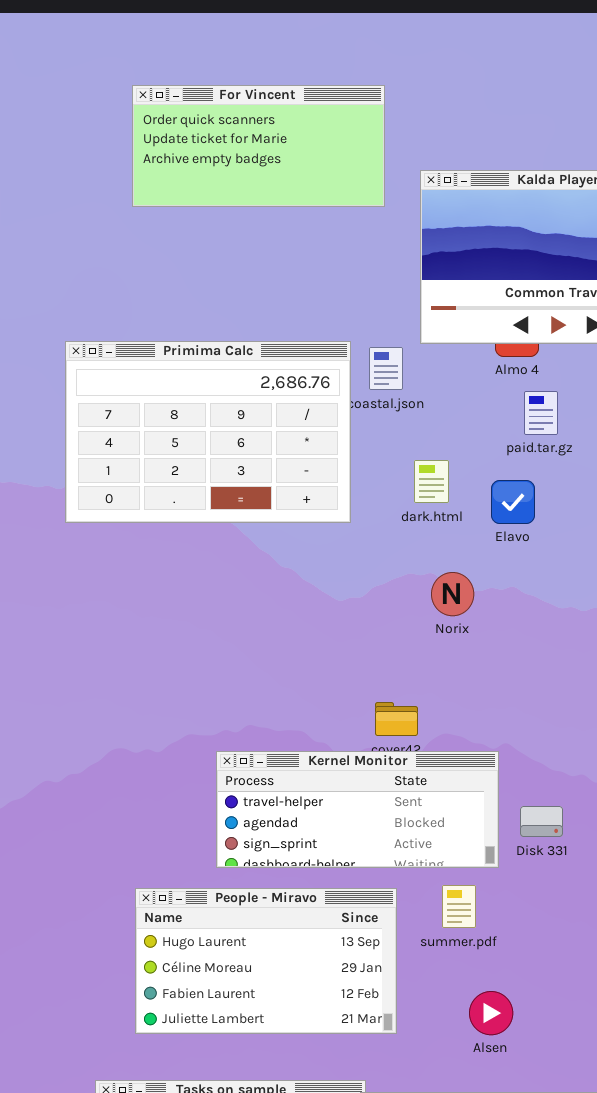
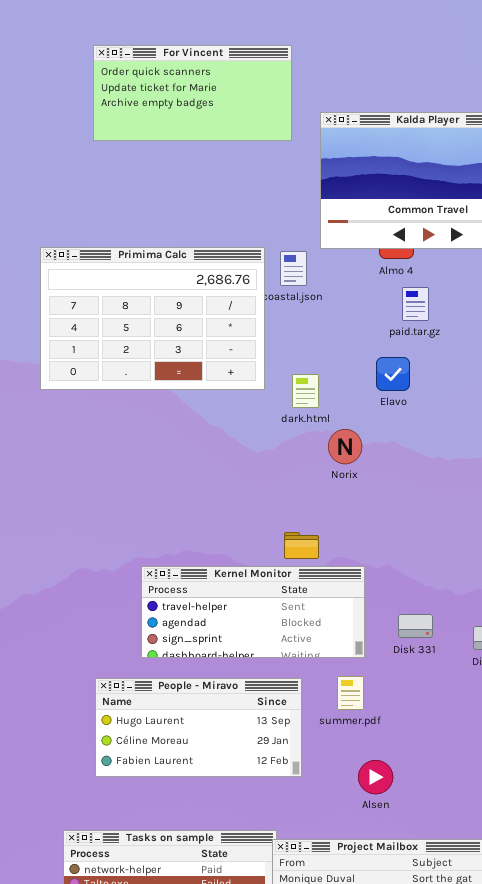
dark.html: [414,460,449,503] -> [292,374,319,408], moved
Kernel Monitor: [216,751,499,868] -> [141,566,365,658], moved
People - Miravo: [135,888,397,1034] -> [95,678,302,777], resized

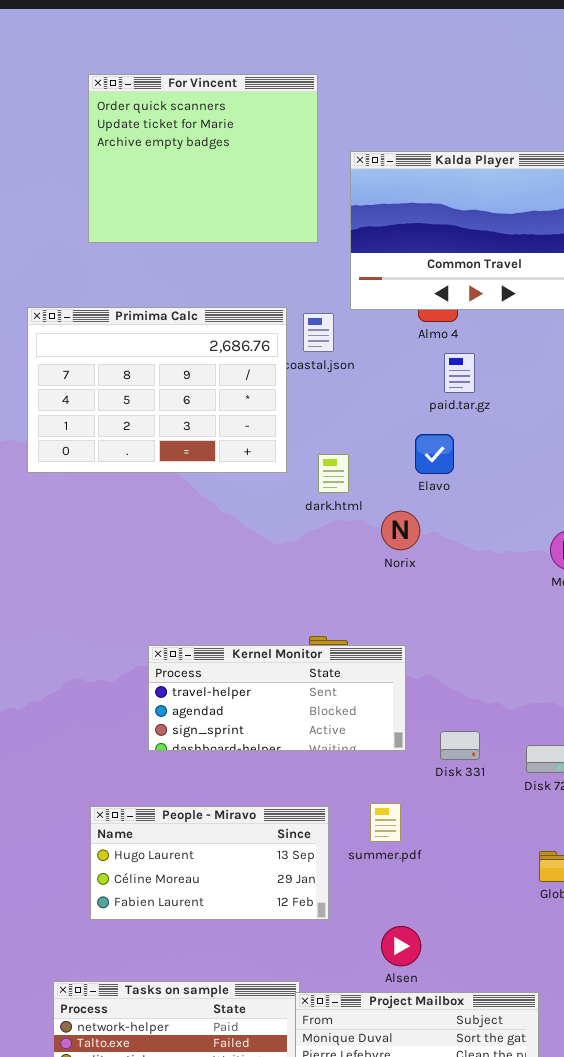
For Vincent: [93,45,292,141] -> [88,74,318,243], resized
Norix: [328,429,362,464] -> [381,511,420,550], moved
Kernel Monitor: [141,566,365,658] -> [148,645,406,751], moved
Alsen: [358,760,393,794] -> [381,926,421,966], moved

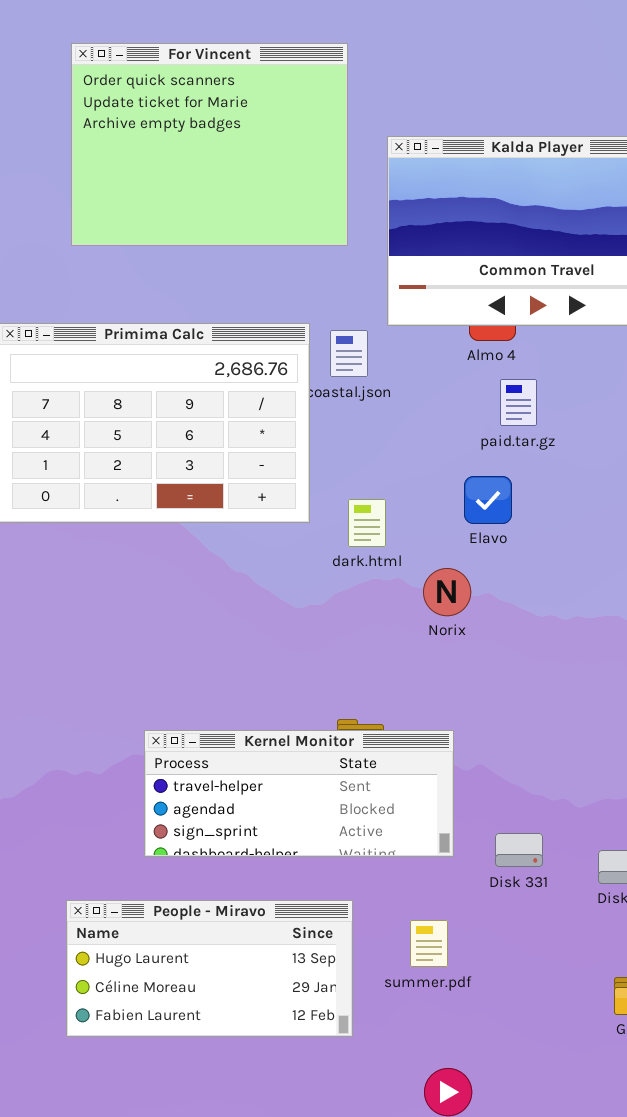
People - Miravo: [90,806,329,920] -> [66,900,353,1037], moved

